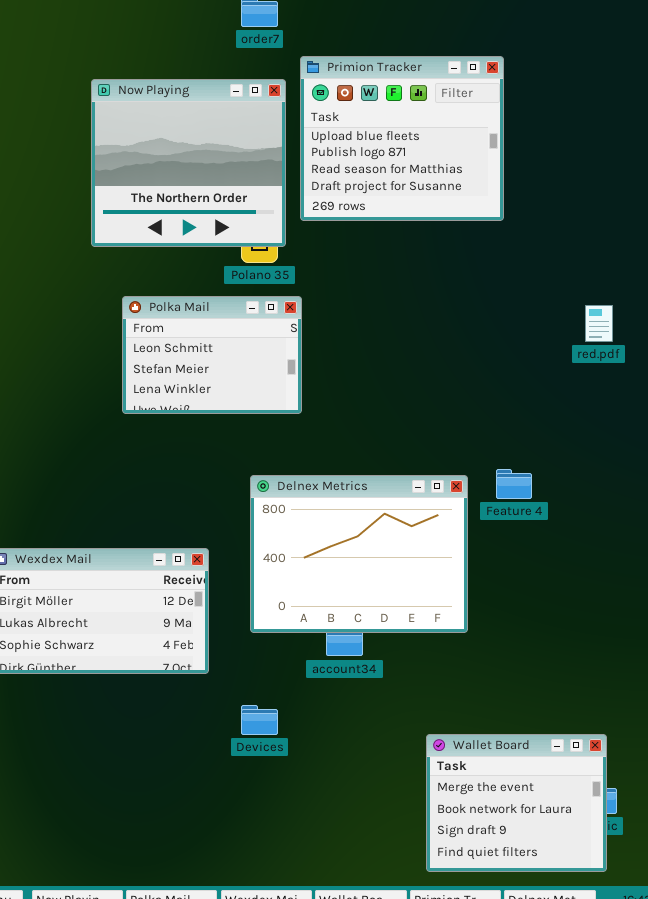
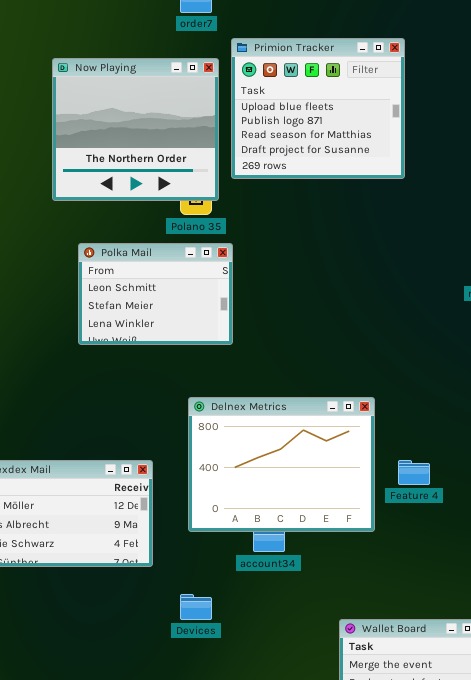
Feature 4: [496,469,532,499] -> [398,460,430,485], moved

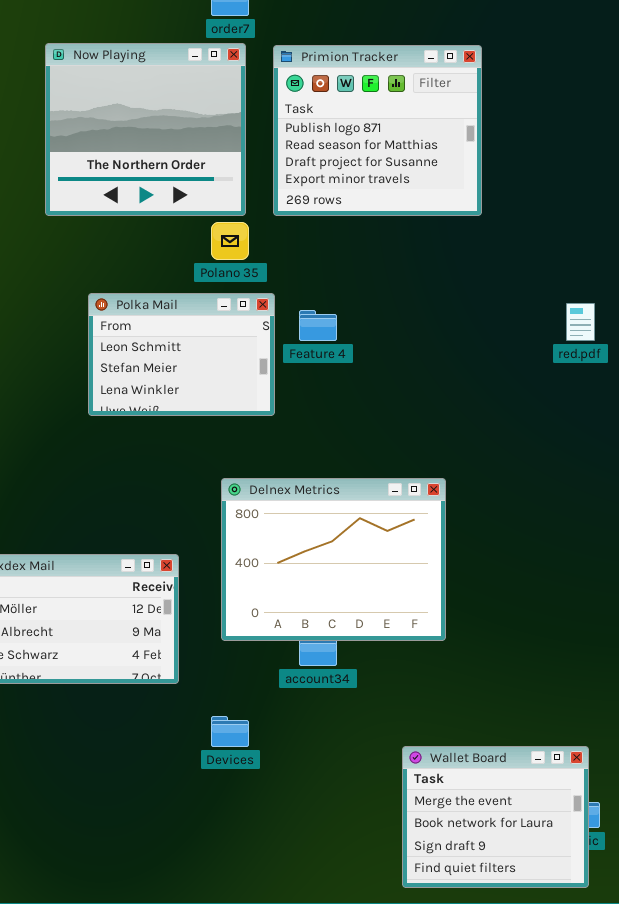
Primion Tracker: [231,38,405,179] -> [273,45,482,216], scrolled down 1 row
Now Playing: [52,58,219,201] -> [45,43,246,216], moved
Feature 4: [398,460,430,485] -> [299,310,337,341], moved

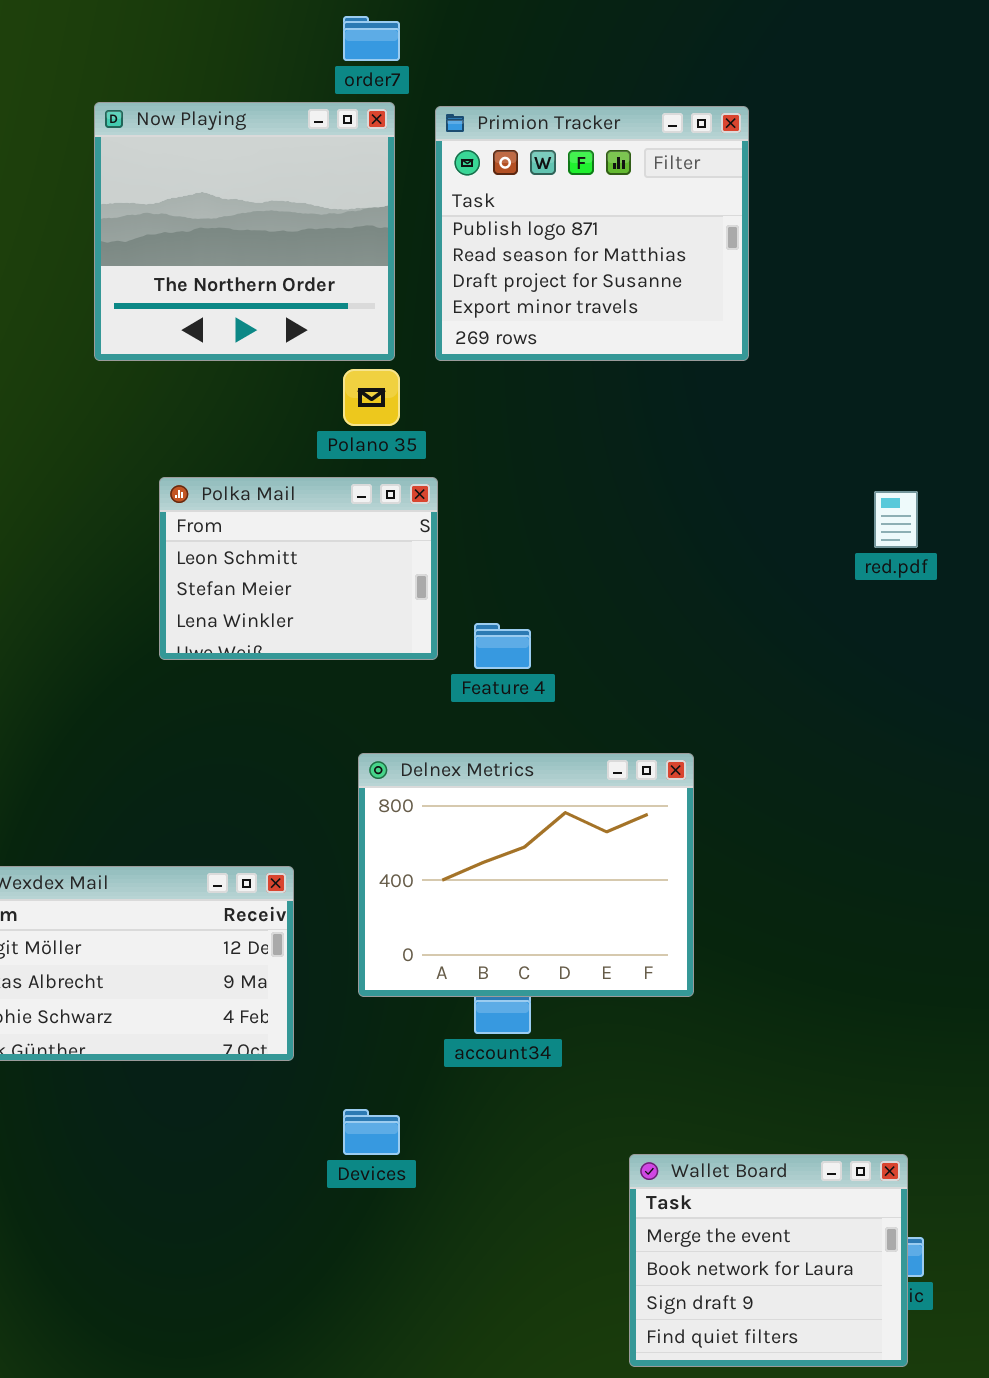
Feature 4: [299,310,337,341] -> [474,623,531,669], moved

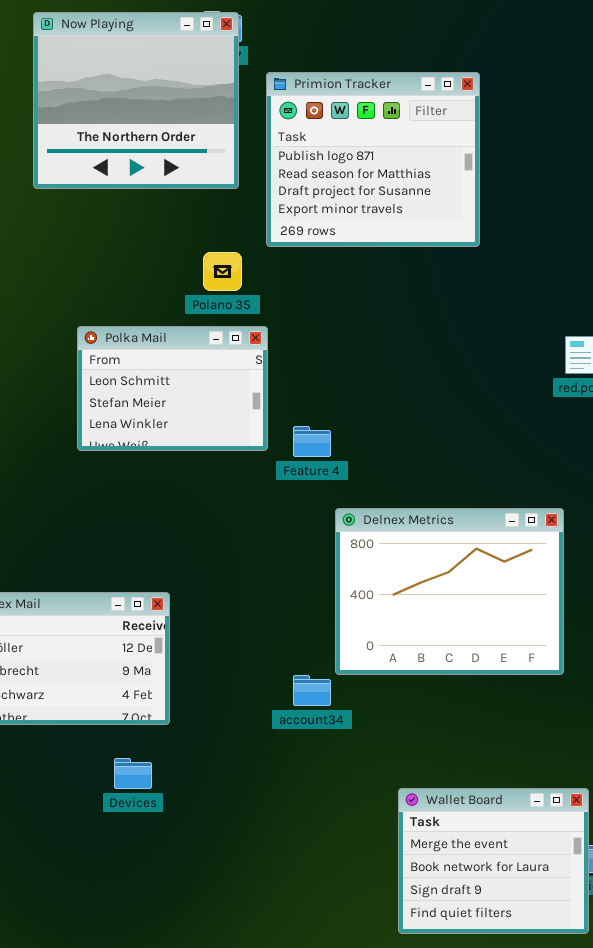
Now Playing: [94,102,395,361] -> [33,12,239,189], moved
Delnex Metrics: [358,753,694,997] -> [335,508,564,675], moved
Devices: [343,1109,400,1155] -> [114,758,152,789], moved

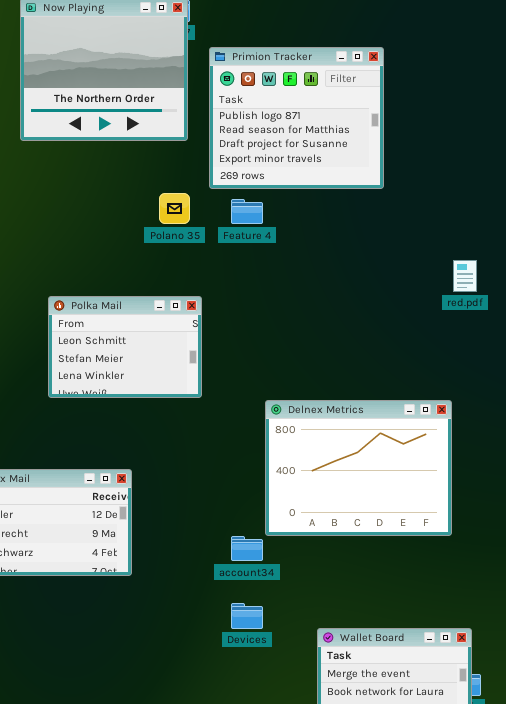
Polka Mail: [77,326,268,451] -> [48,296,202,398], moved
Feature 4: [293,426,331,457] -> [231,199,263,224], moved
Devices: [114,758,152,789] -> [231,603,263,629], moved

